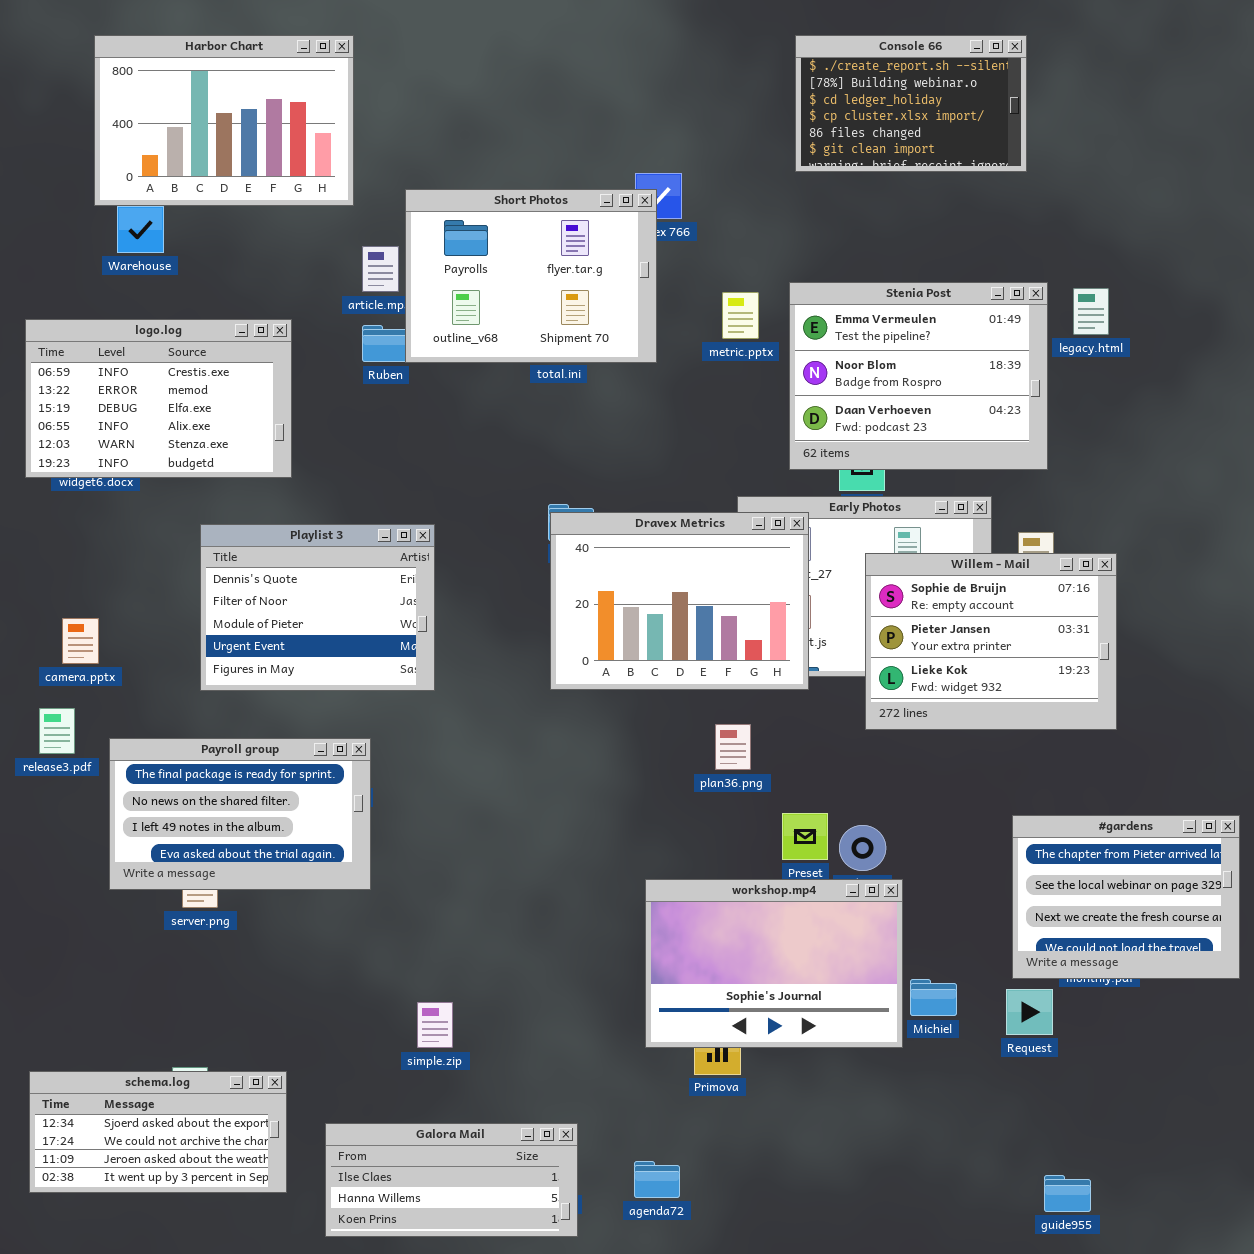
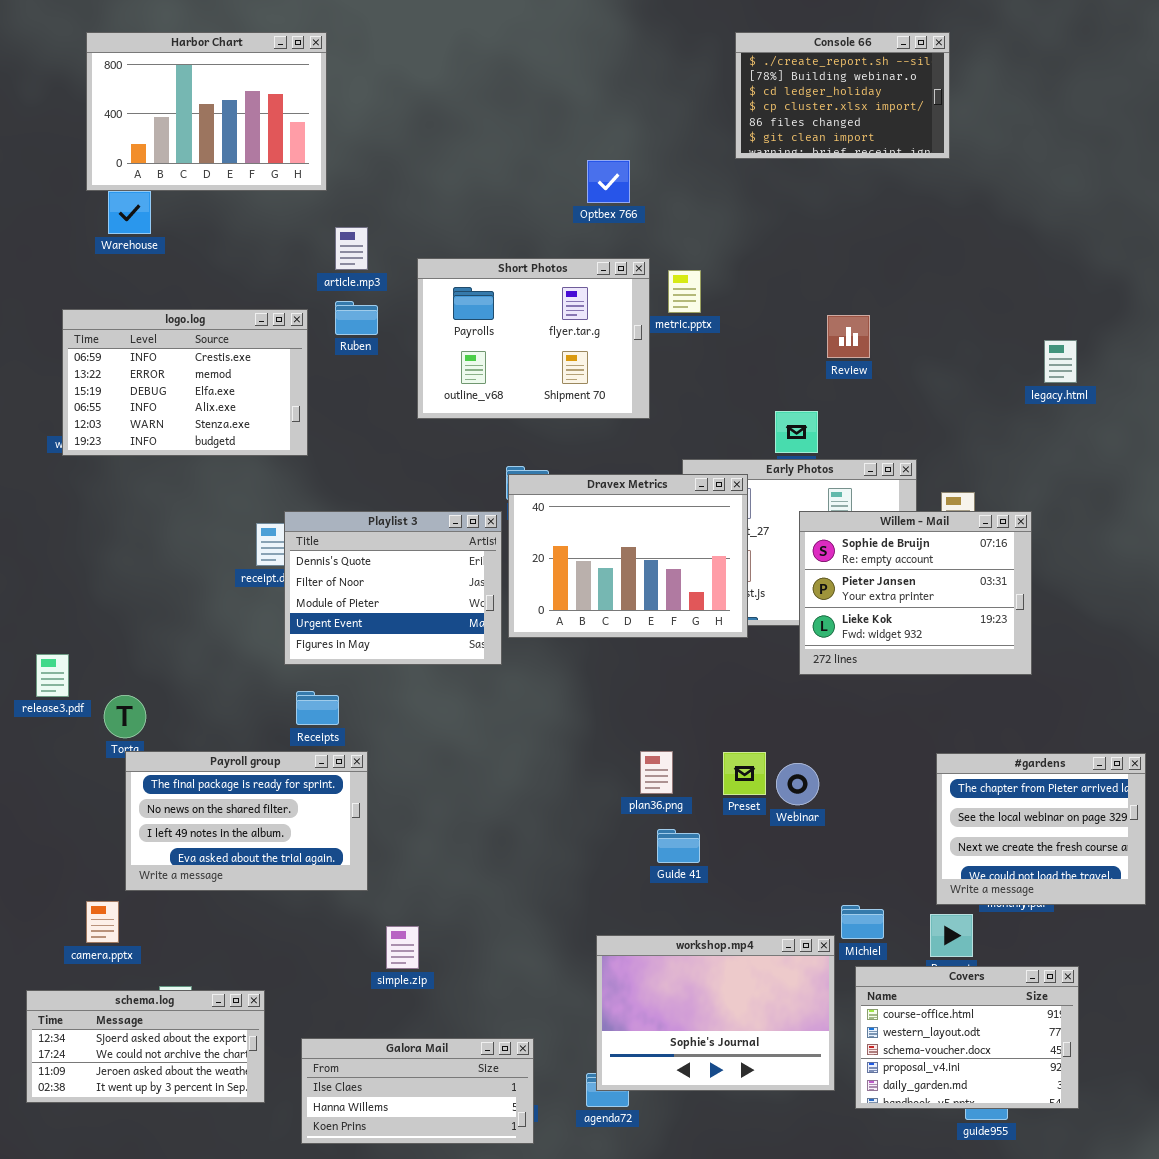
Short Photos: [405,189,657,363] -> [417,258,650,419], moved
Stenia Post: [789,282,1048,470] -> none, closed
legacy.html: [1073,288,1109,335] -> [1044,340,1077,383], moved
logo.log: [25,319,292,478] -> [62,309,308,456], moved
Playlist 3: [200,524,435,691] -> [284,511,502,665], moved
camera.pptx: [62,618,99,664] -> [86,901,119,943], moved
plan36.png: [715,724,751,770] -> [640,751,673,794], moved
Payroll group: [109,738,371,890] -> [125,751,368,891], moved
workshop.mp4: [645,879,903,1048] -> [596,935,835,1091], moved
Covers: none -> [855,966,1079,1109], opened

